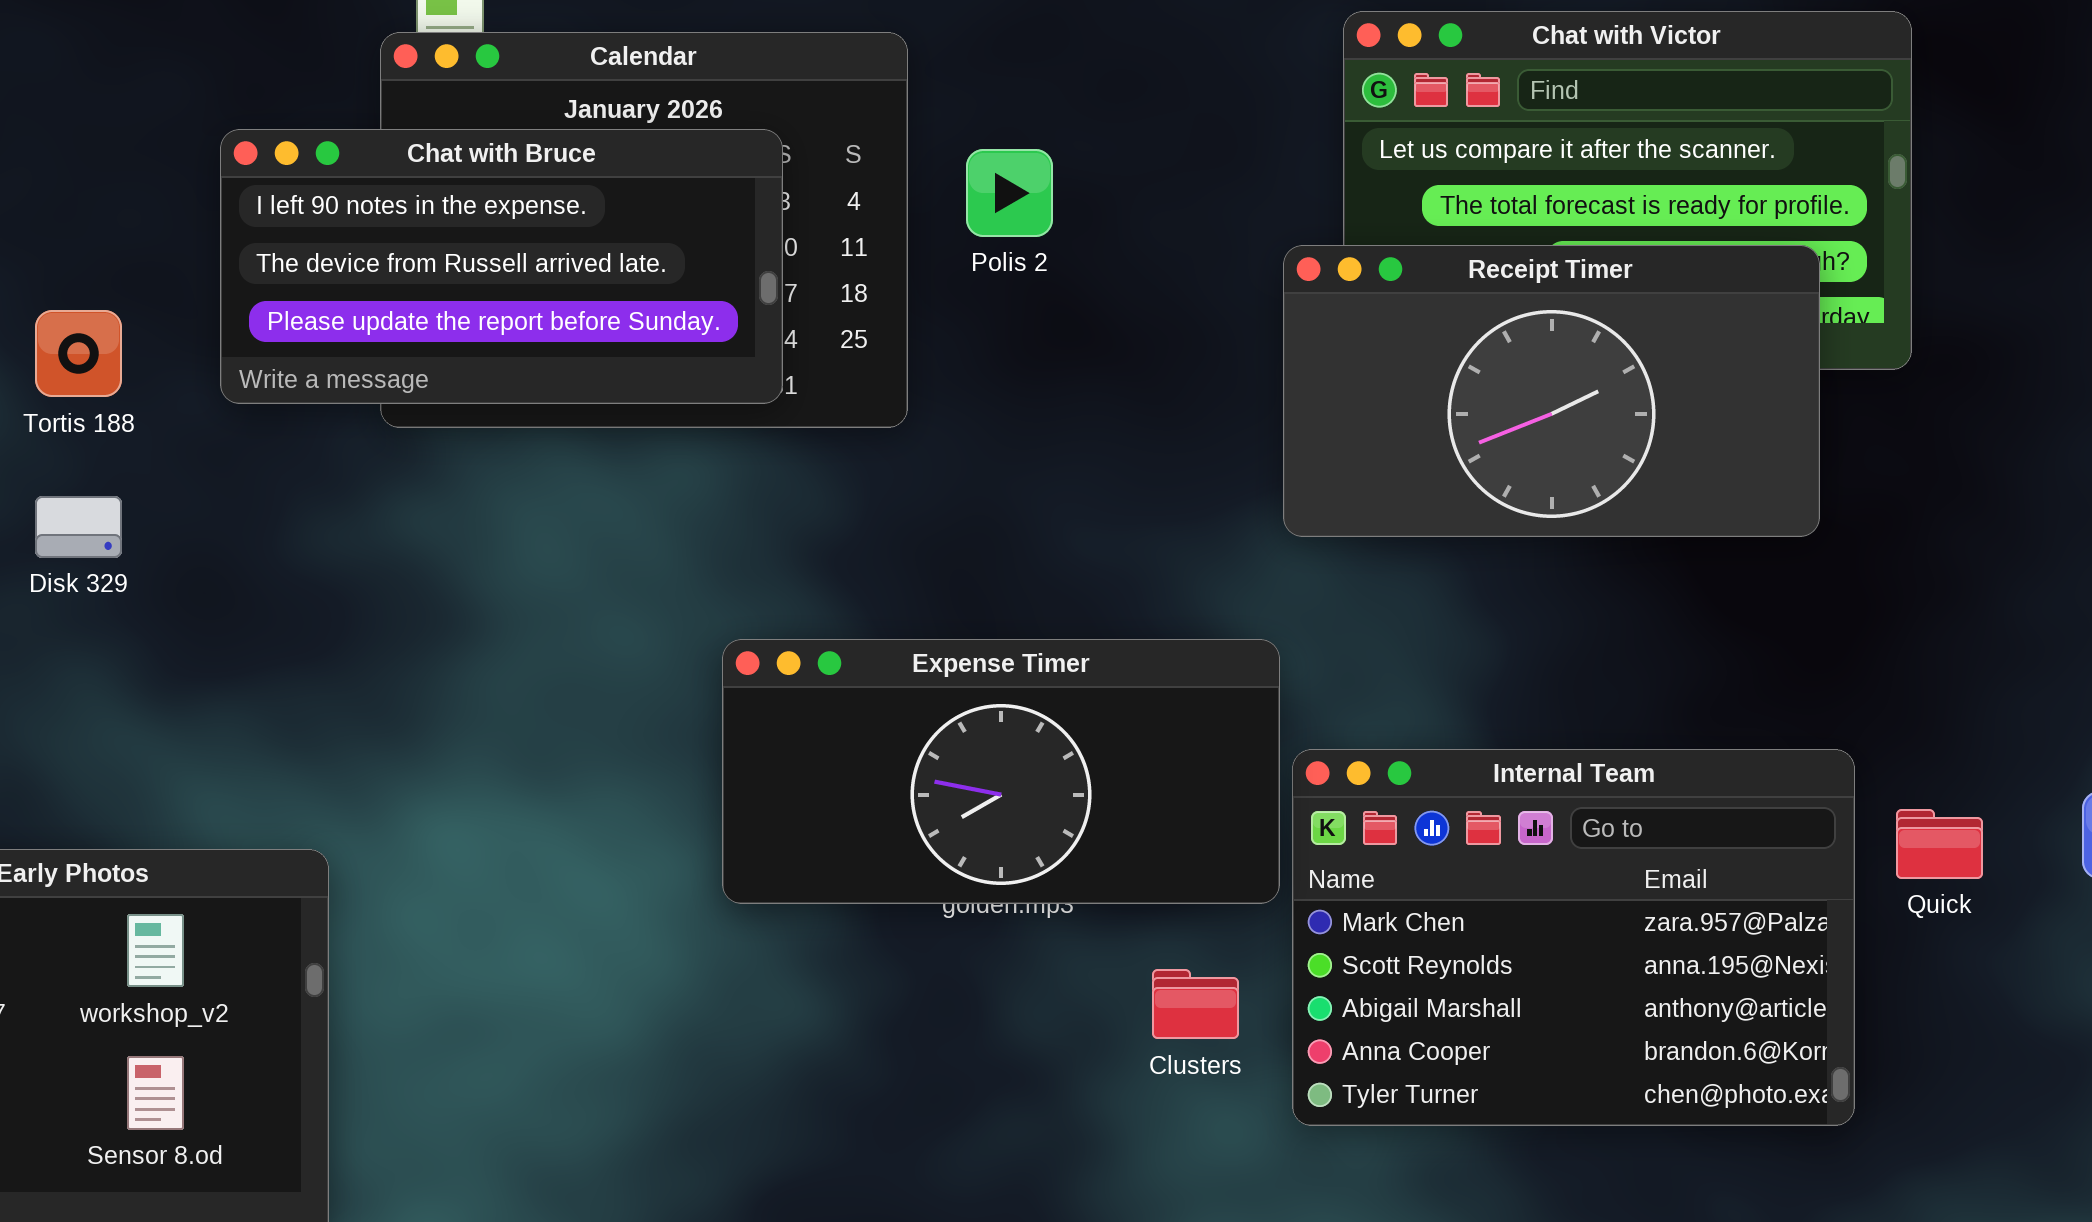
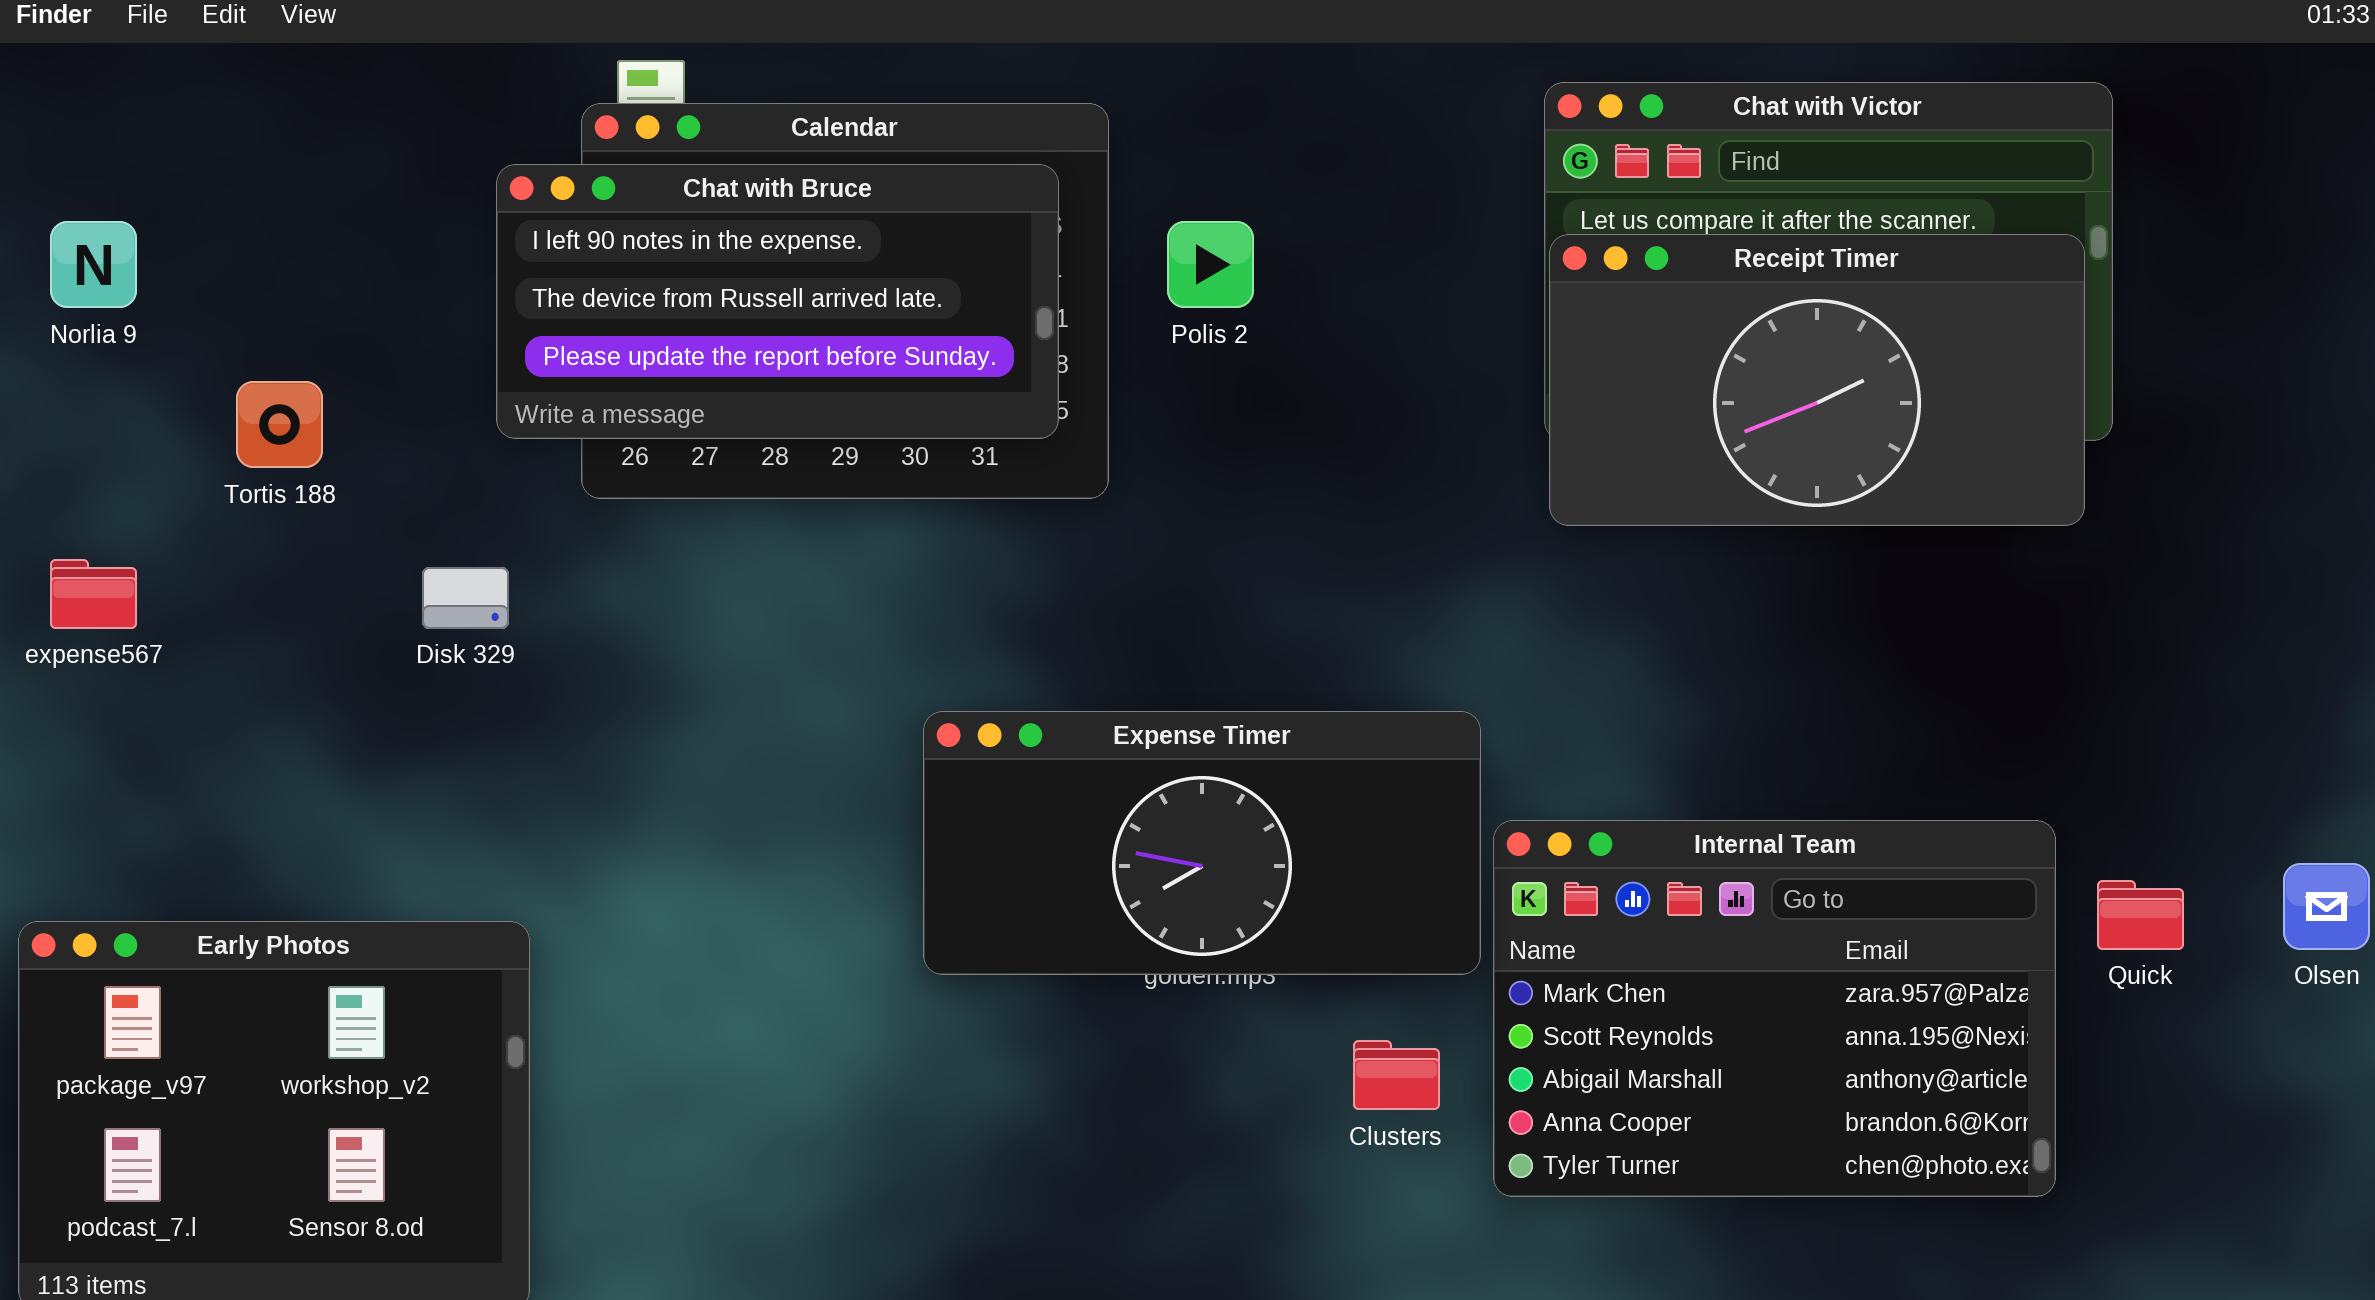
Chat with Bruce: [220,129,783,404] -> [496,164,1059,439], moved
Receipt Timer: [1283,245,1820,537] -> [1549,234,2085,526], moved
Disk 329: [35,496,122,558] -> [422,567,509,629], moved

